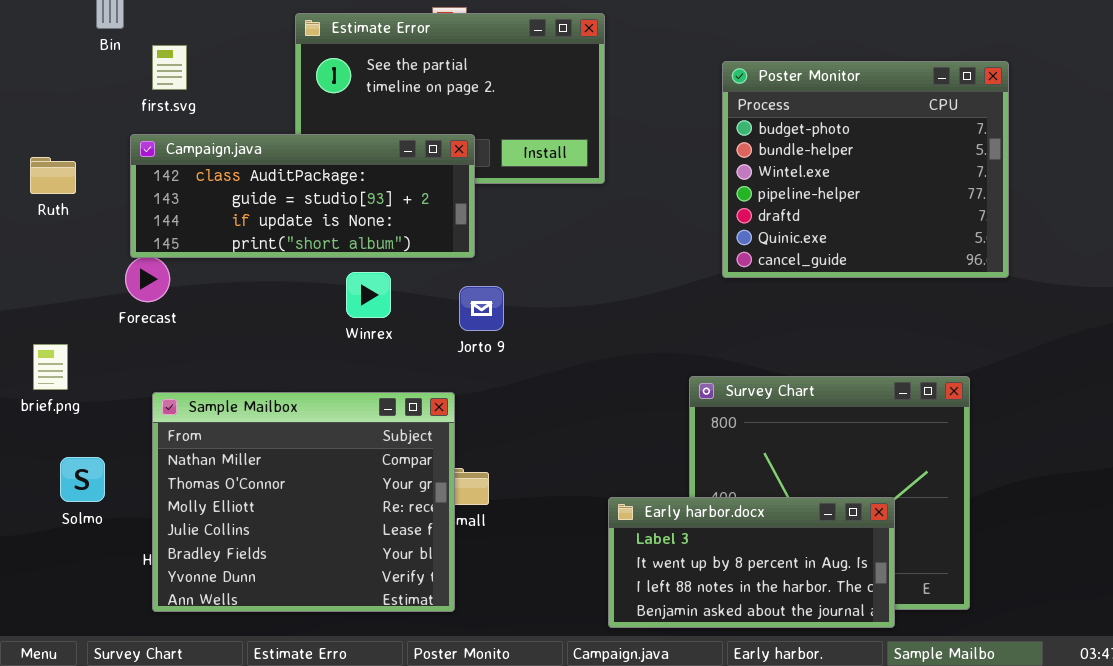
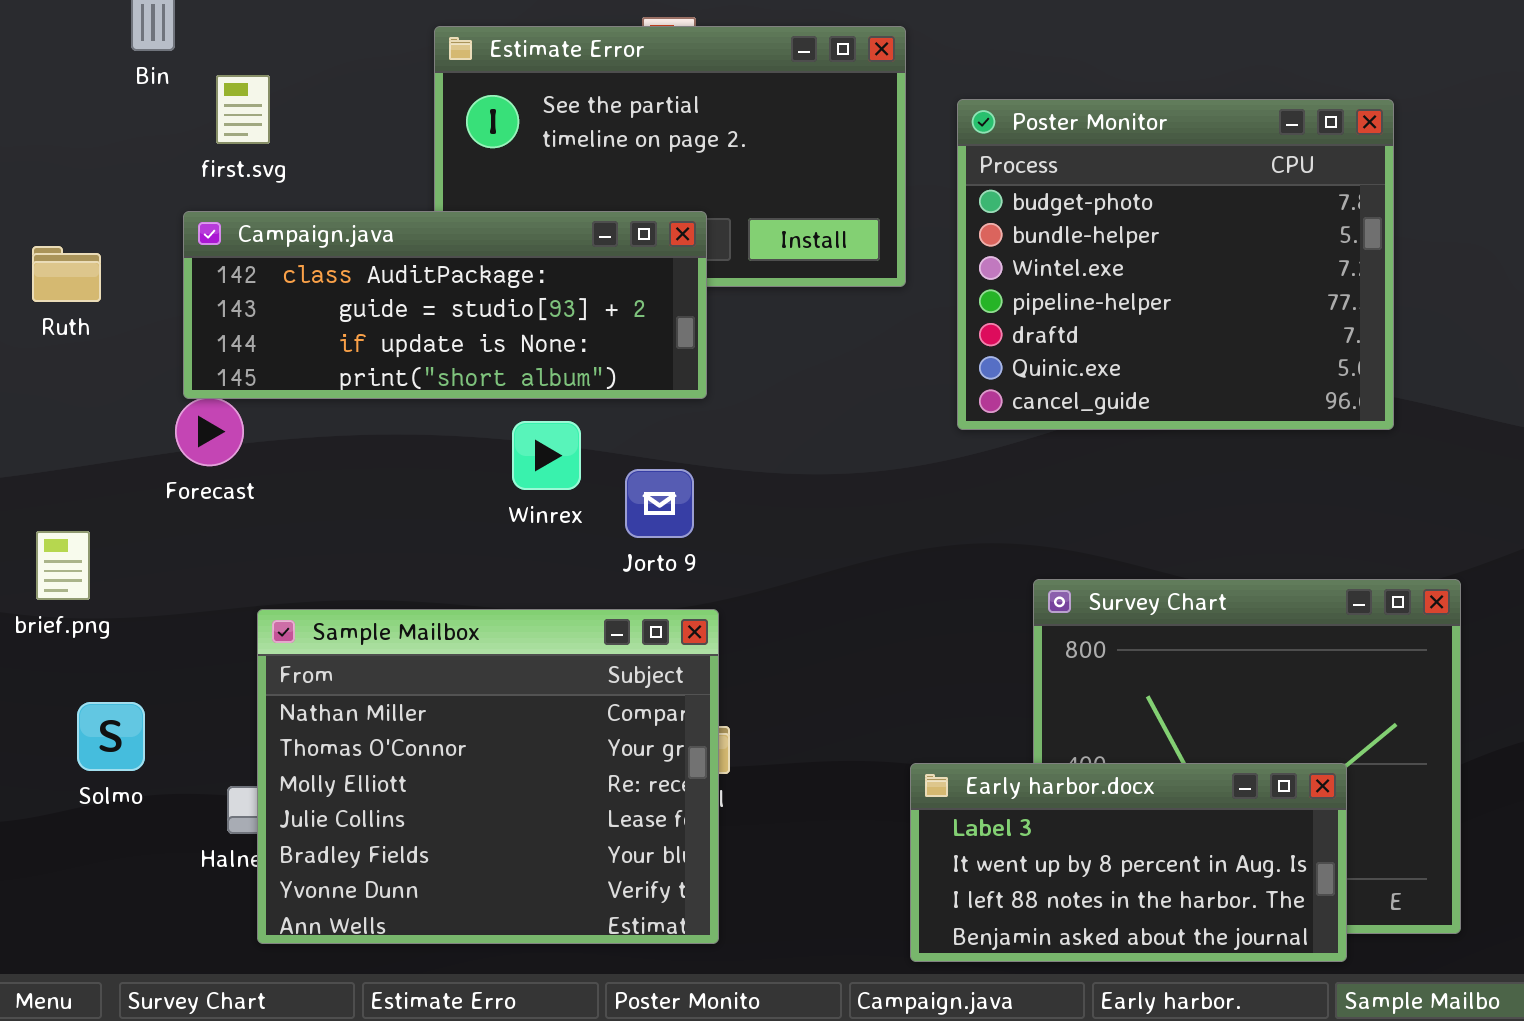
Poster Monitor: [722,61,1009,278] -> [957,99,1394,430], moved
Jorto 9: [459,286,504,331] -> [625,469,694,538], moved
Sample Mailbox: [152,392,455,612] -> [257,609,719,944], moved

